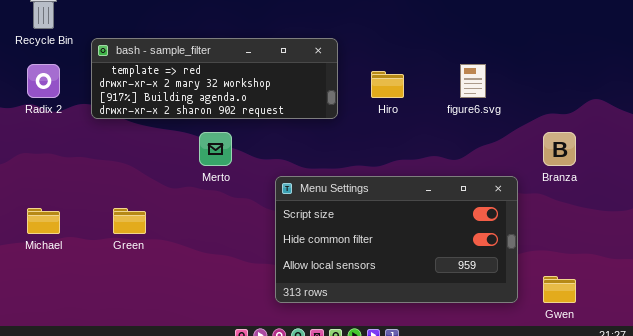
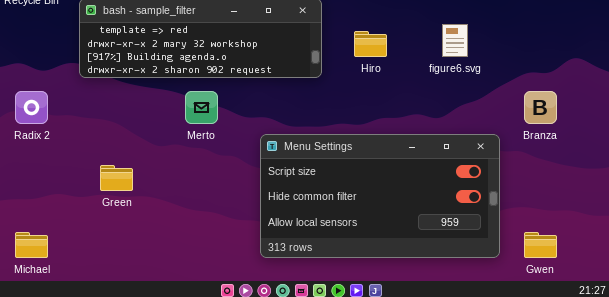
Radix 2: [27,64,60,98] -> [15,91,48,124], moved
Michael: [27,208,60,234] -> [15,232,48,258], moved

